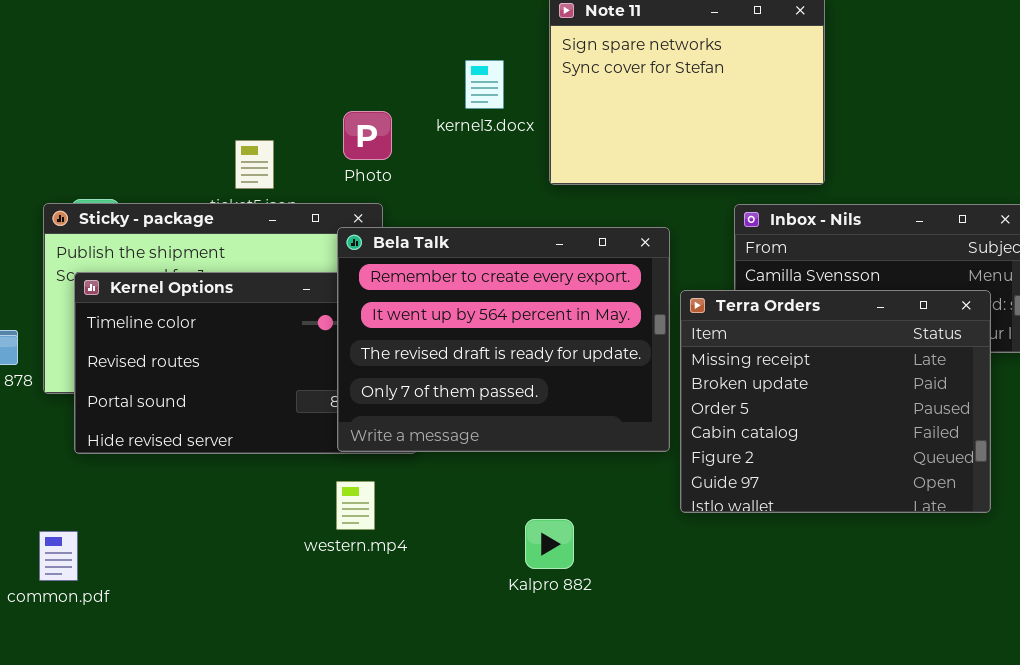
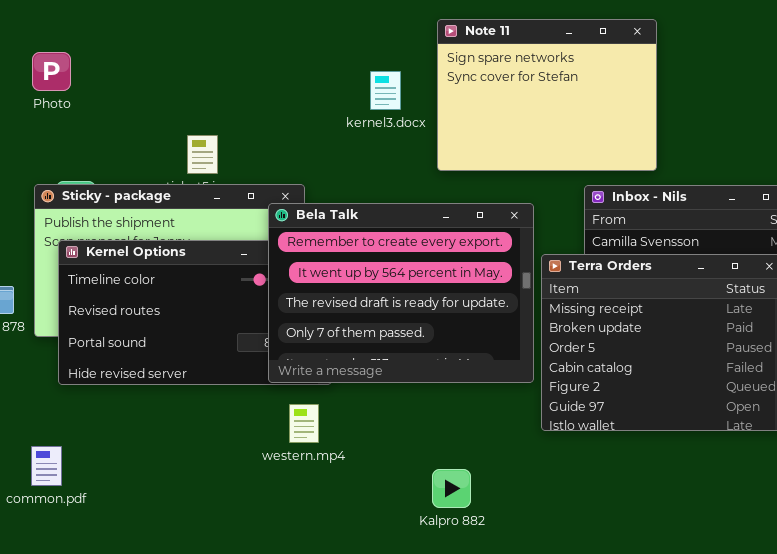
Photo: [343,111,392,160] -> [32,52,71,91], moved
western.mp4: [336,481,375,530] -> [289,404,319,443], moved
Kalpro 882: [525,519,574,569] -> [432,469,471,508], moved

